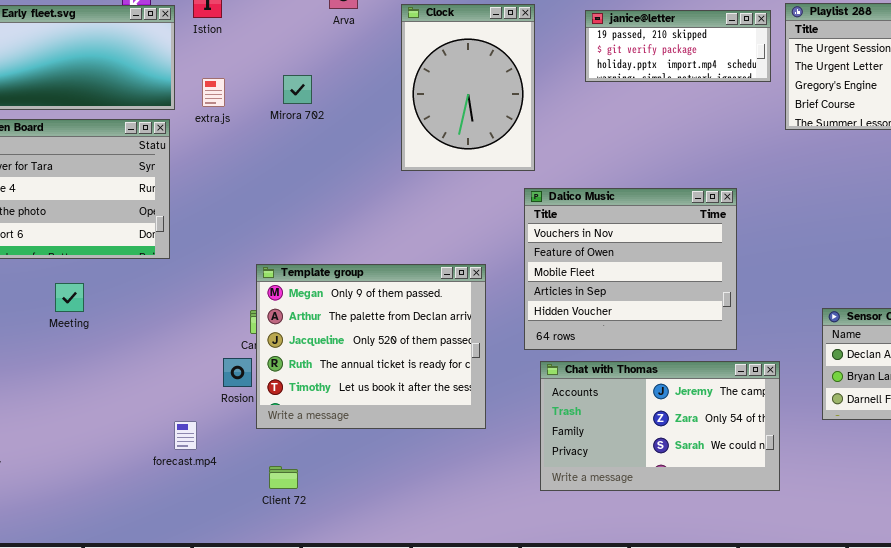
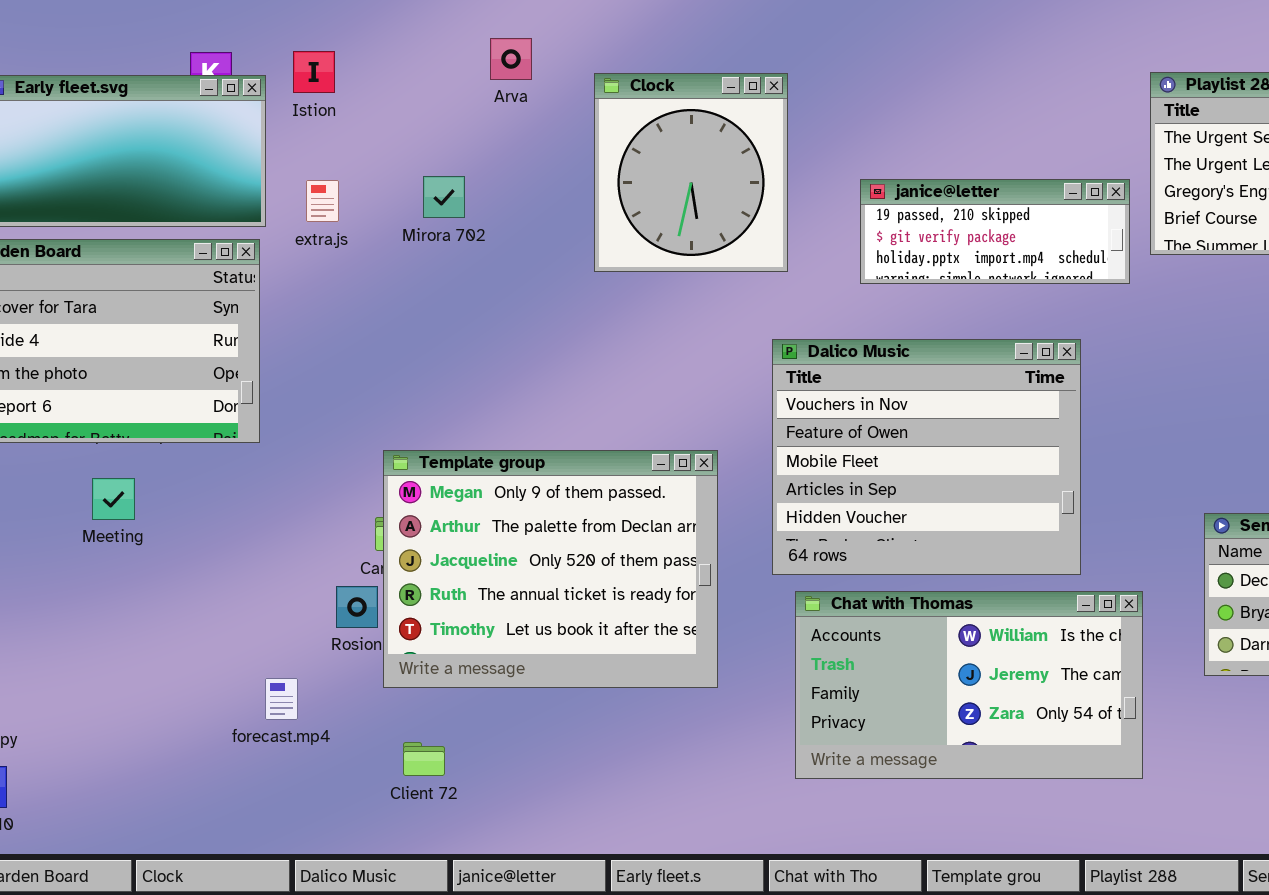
Clock: [401,4,535,171] -> [594,73,788,272], resized
janice@letter: [585,10,771,82] -> [860,179,1130,284], moved
Chat with Thomas: [540,361,780,491] -> [795,591,1143,779], scrolled up 1 row

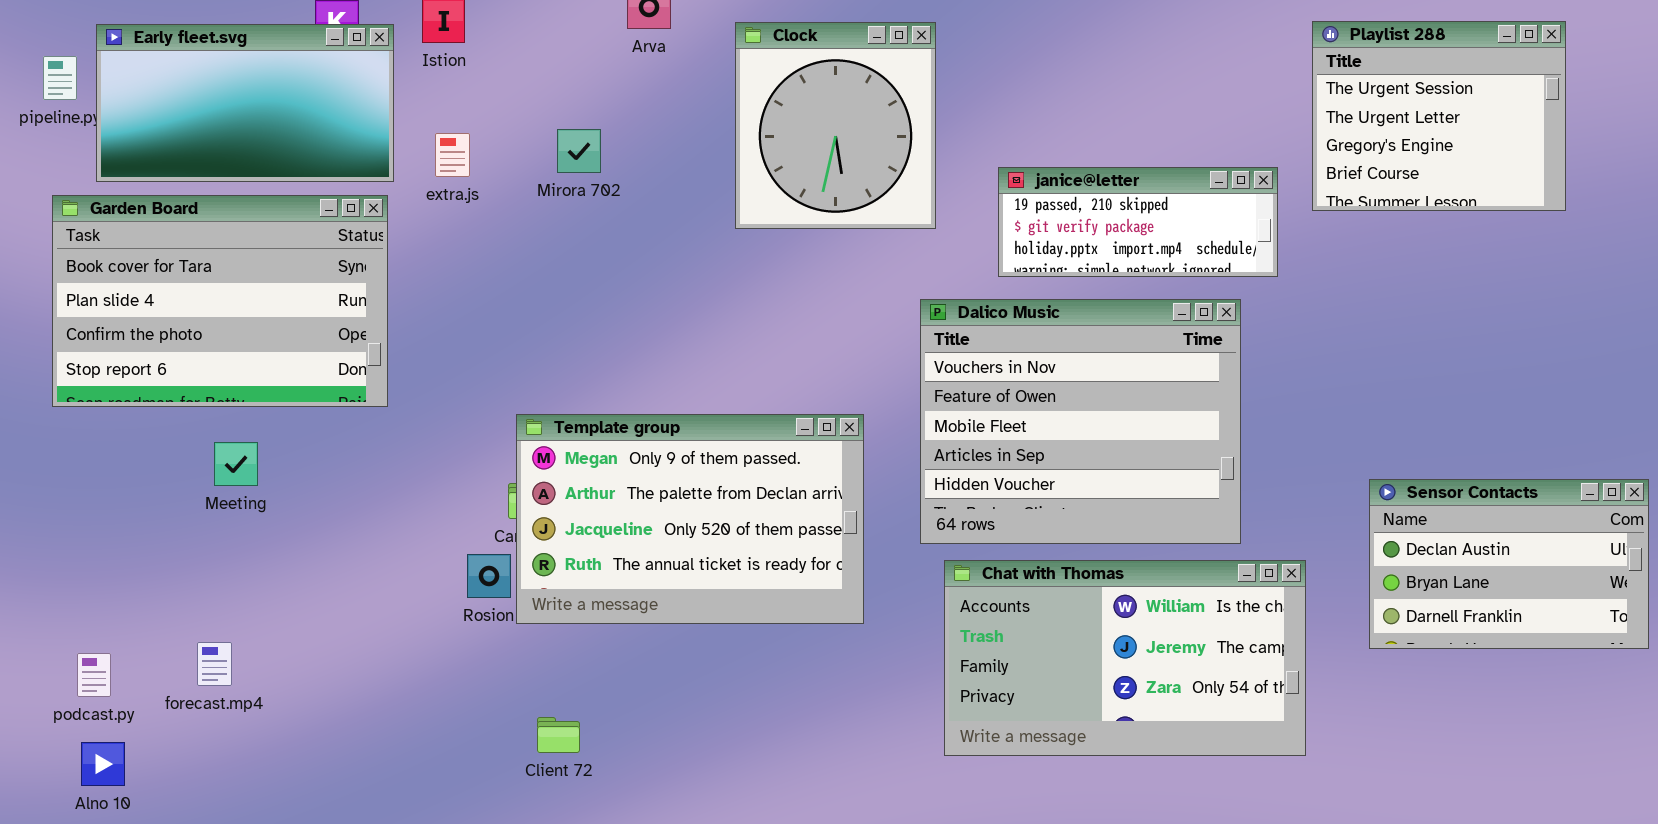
janice@letter: [860,179,1130,284] -> [998,167,1278,277], moved
Template group: [383,450,718,688] -> [516,414,864,624], resized
forecast.mp4: [265,678,298,720] -> [197,642,232,686], moved

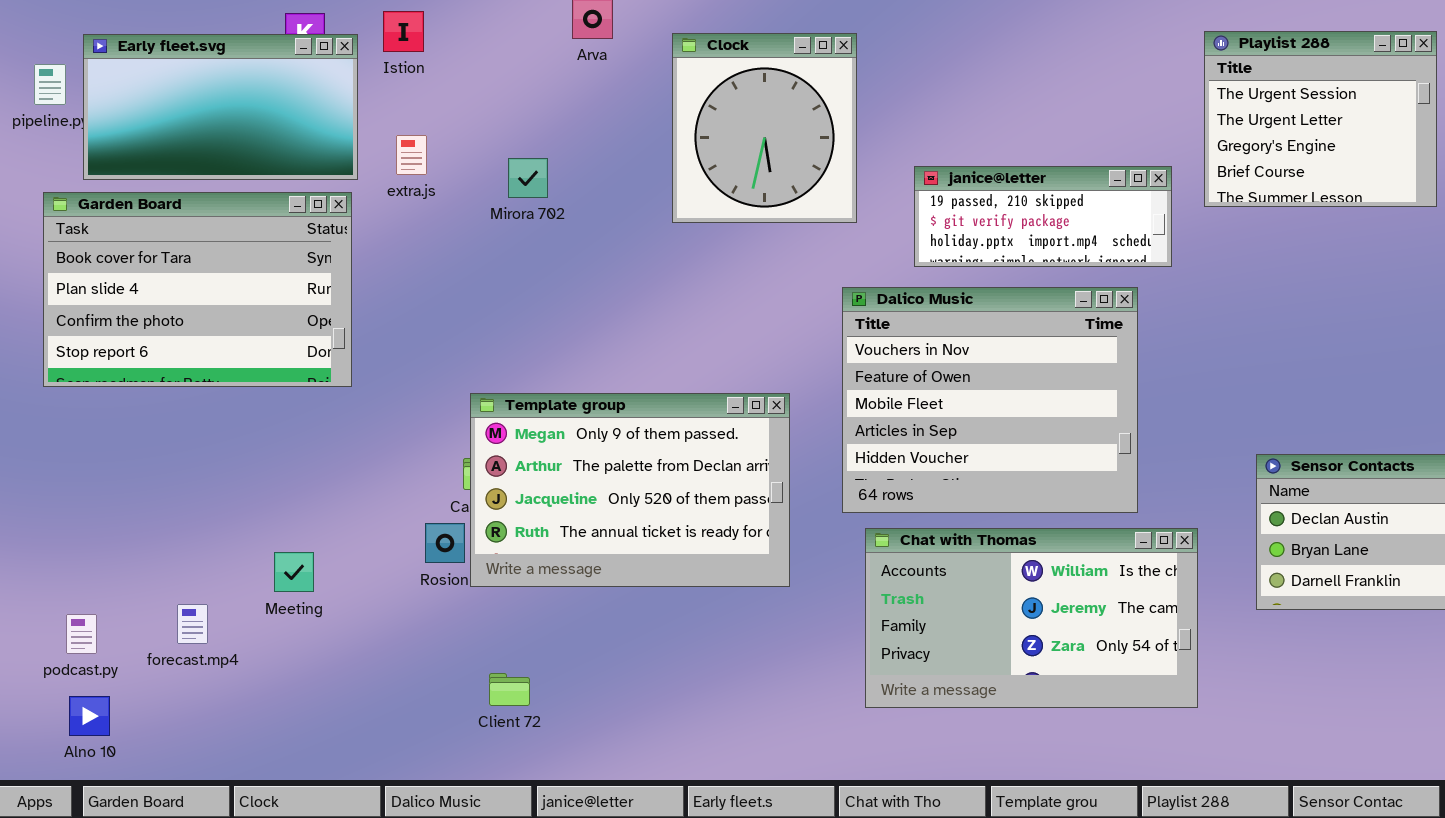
Mirora 702: [557,129,601,173] -> [508,158,548,198], moved
Meeting: [214,442,258,486] -> [274,552,314,592], moved

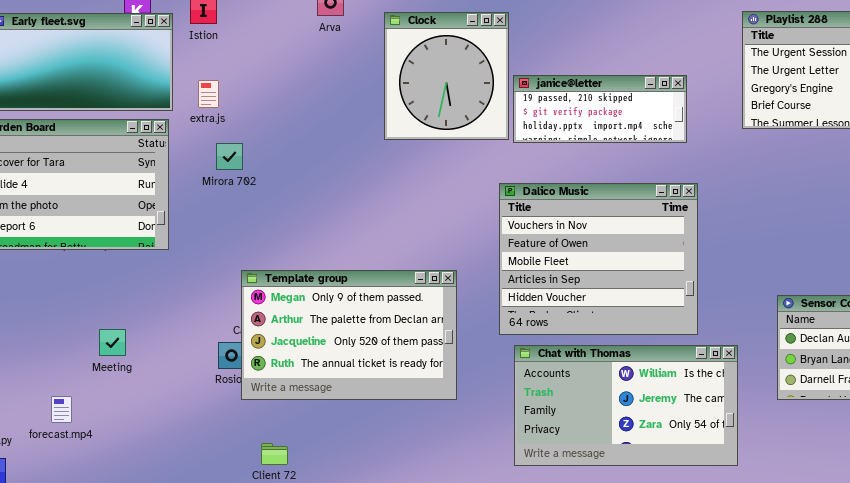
Mirora 702: [508,158,548,198] -> [216,143,243,170], moved
janice@letter: [914,166,1172,267] -> [513,75,687,143], moved
Template group: [470,393,790,587] -> [241,270,457,400], moved
Meeting: [274,552,314,592] -> [99,329,126,356], moved

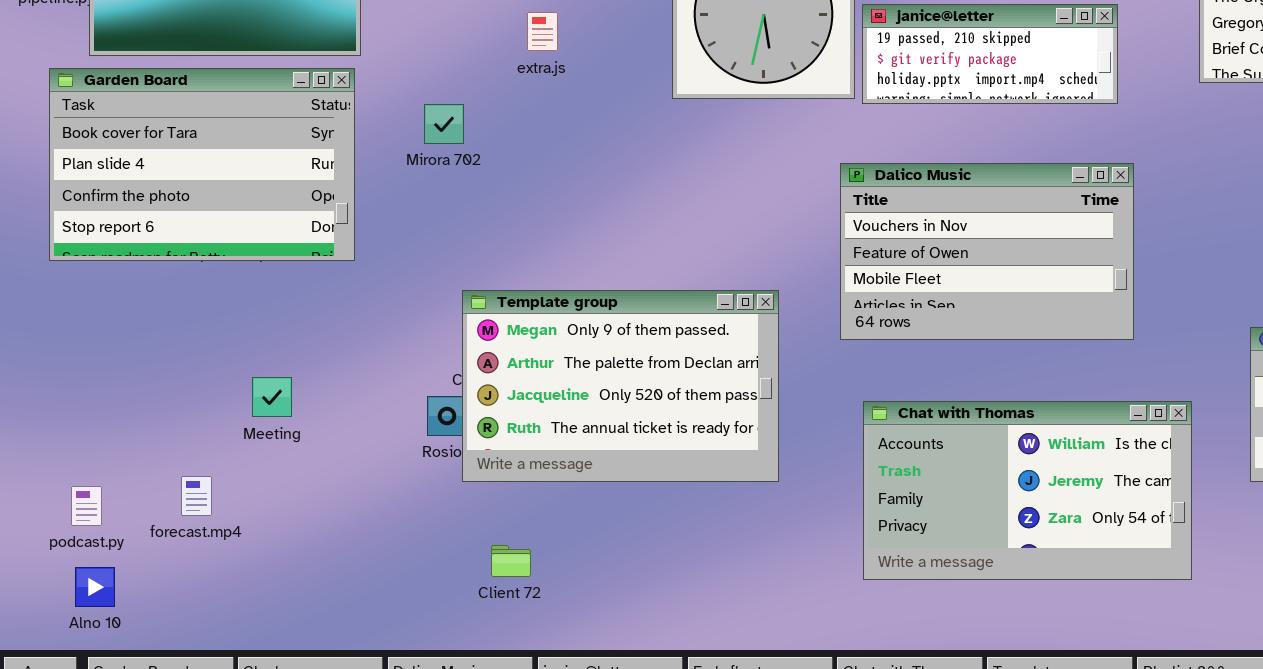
extra.js: [198,80,219,108] -> [527,12,558,51], moved
Dalico Music: [499,183,698,335] -> [840,163,1134,340], resized

